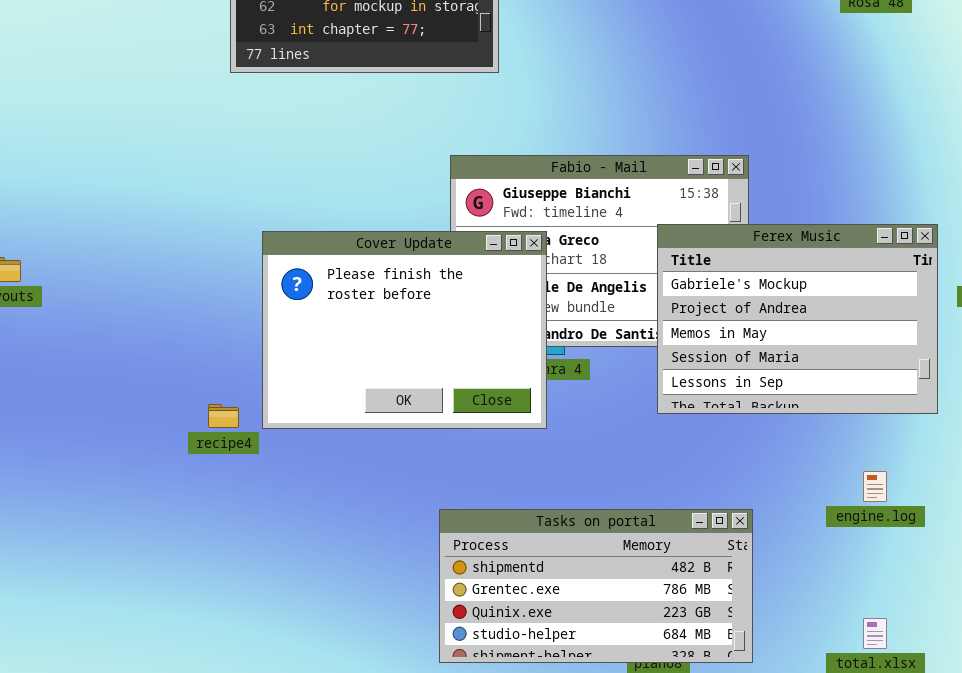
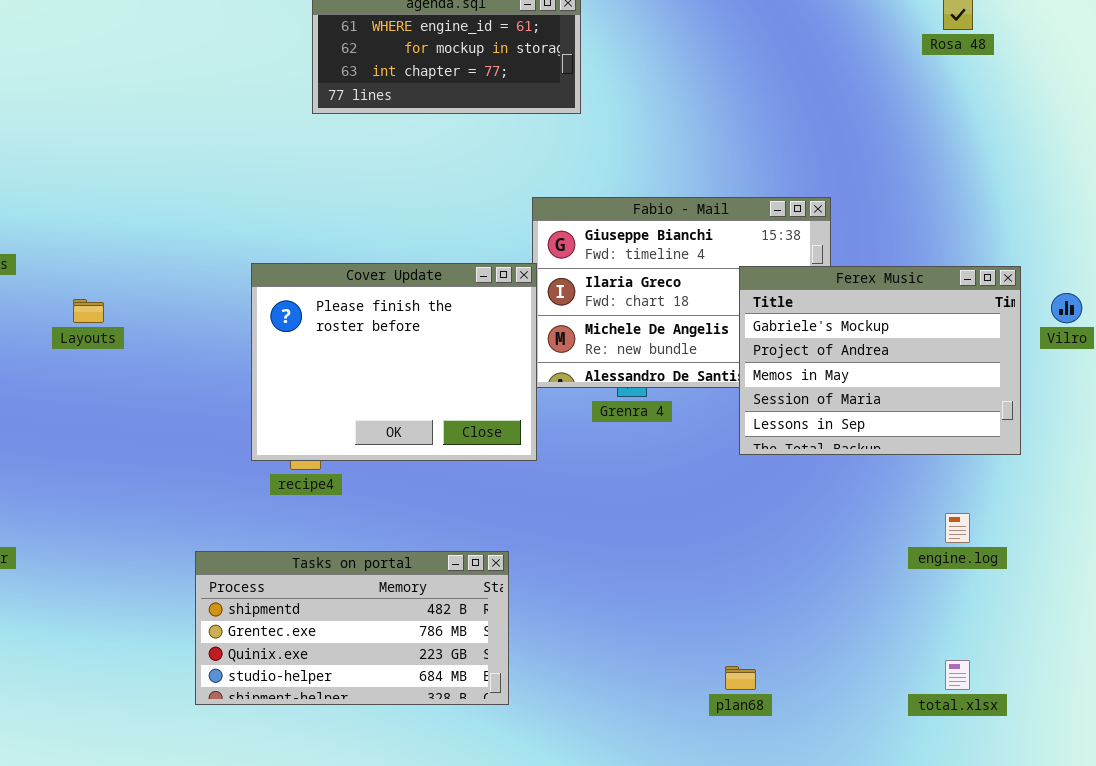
Cover Update: [262,231,547,429] -> [251,263,537,461], moved
Tasks on portal: [439,509,753,663] -> [195,551,509,705], moved

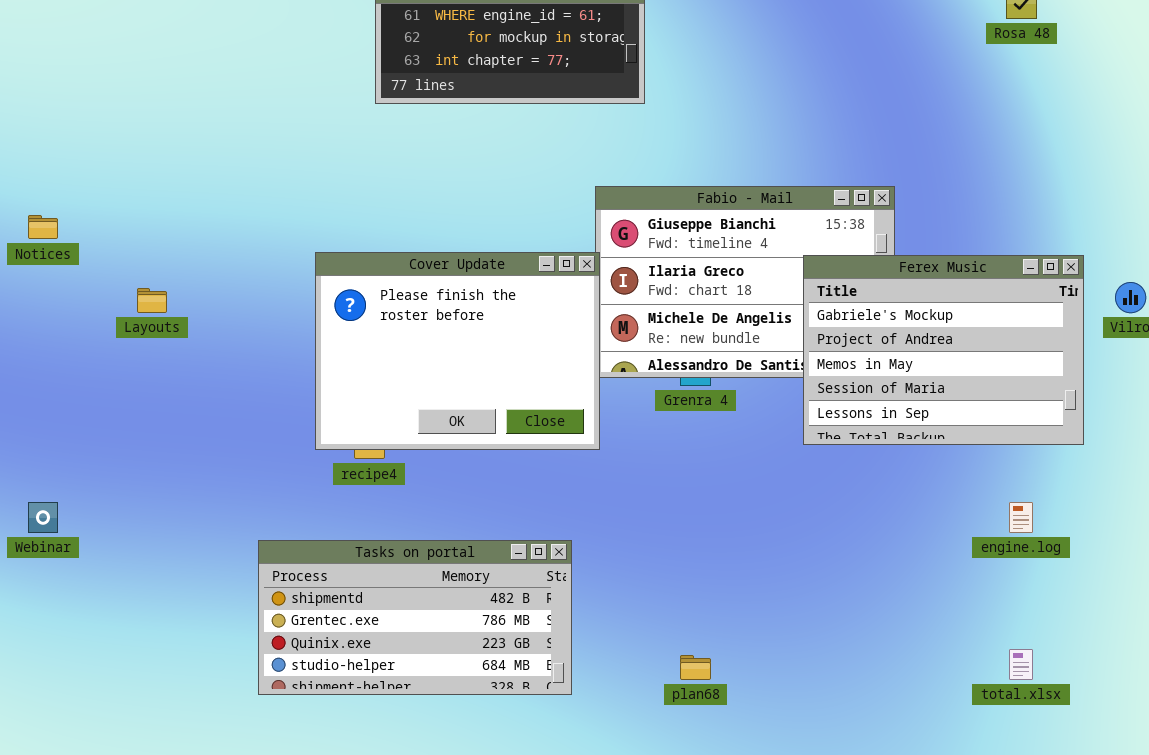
plan68: [725,666,756,690] -> [680,655,711,680], moved

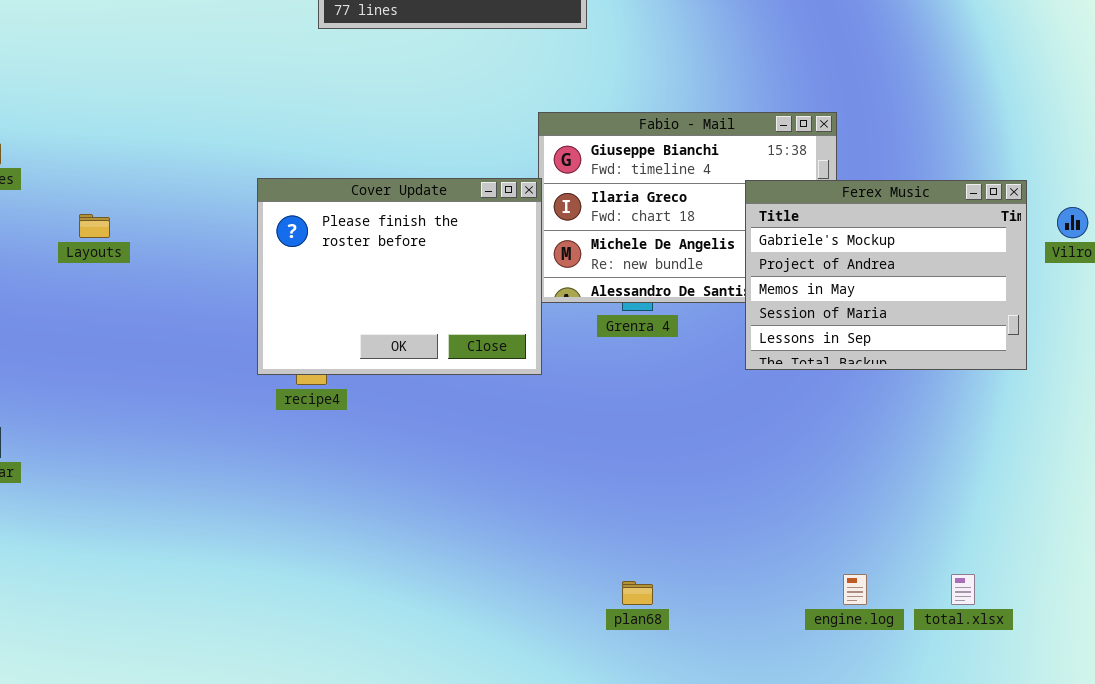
engine.log: [1009,502,1033,533] -> [843,574,867,605], moved
Tasks on portal: [258,540,572,695] -> none, closed

